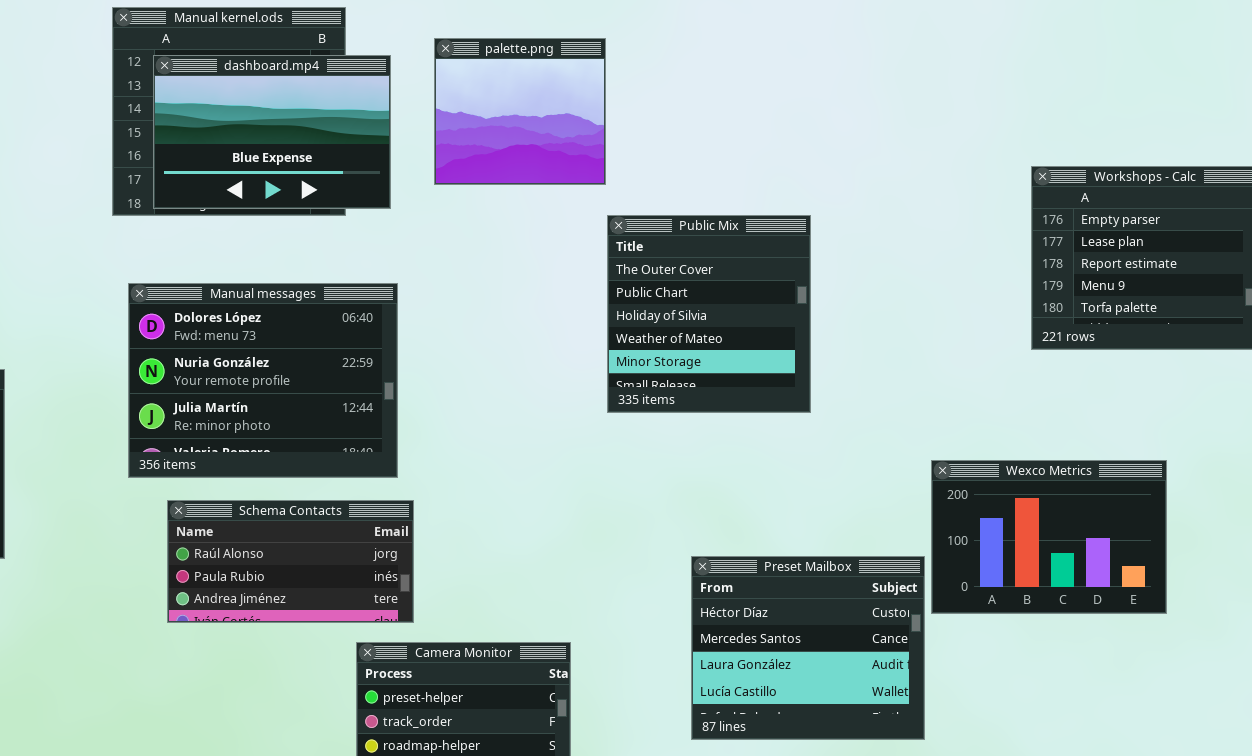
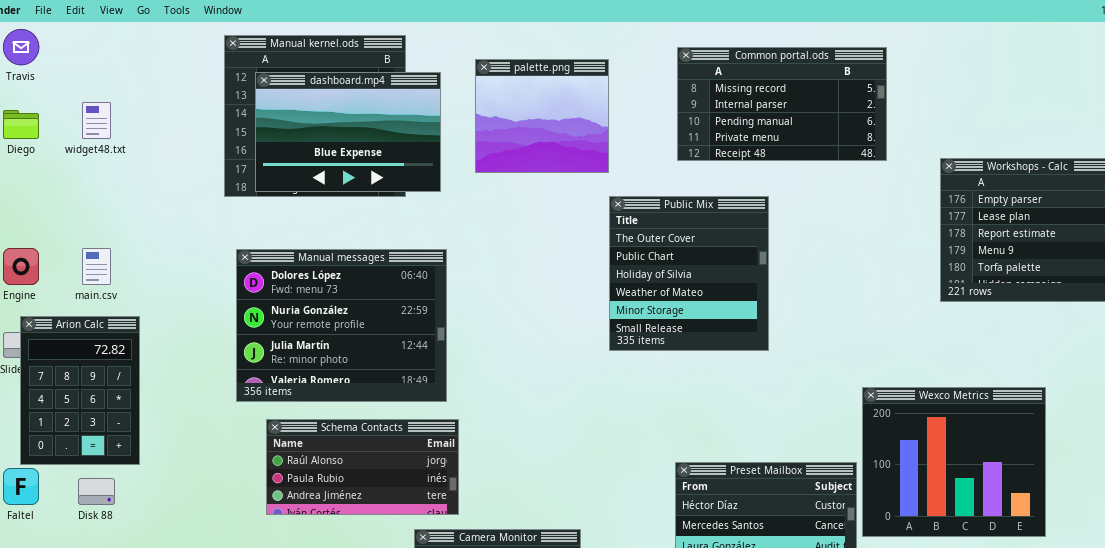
Common portal.ods: none -> [677,47,887,161], opened
Wexco Metrics: [931,460,1167,614] -> [862,387,1046,537], resized

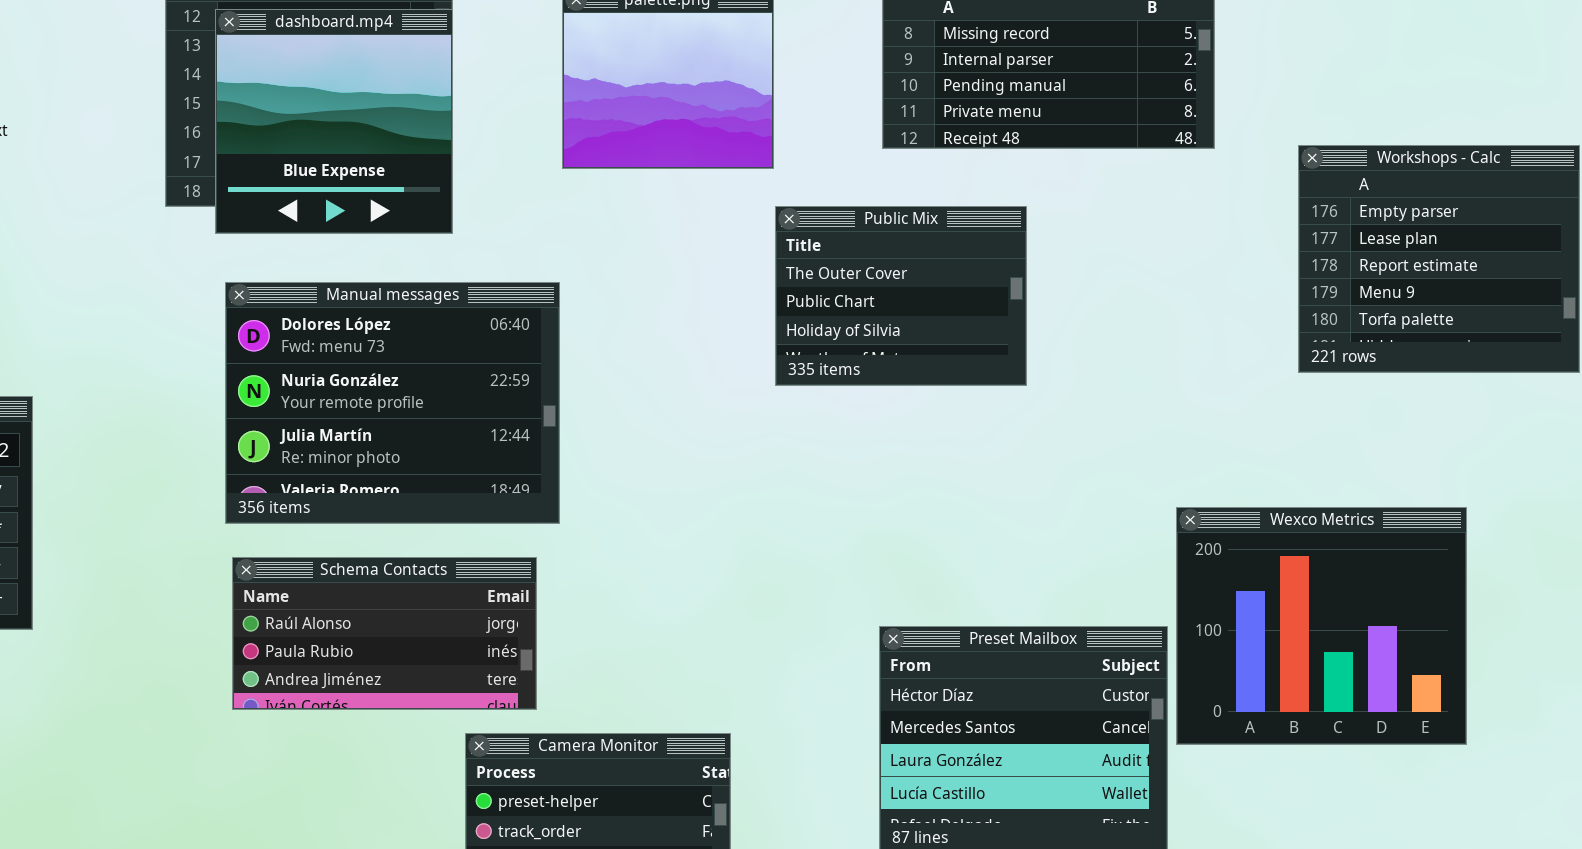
dashboard.mp4: [255,72,441,192] -> [215,9,453,234], resized
Public Mix: [609,196,769,351] -> [775,206,1027,386], resized
Manual messages: [236,249,447,402] -> [225,282,560,524], moved

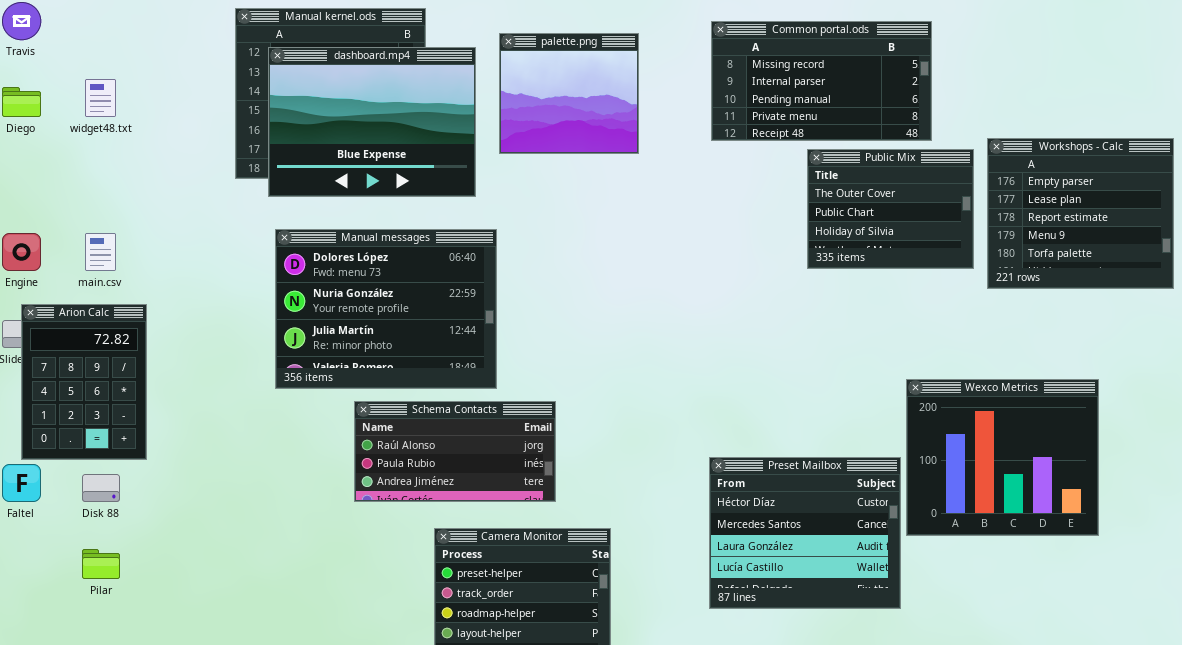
dashboard.mp4: [215,9,453,234] -> [268,47,476,197], resized
Public Mix: [775,206,1027,386] -> [807,149,974,269], moved
Schema Contacts: [232,557,537,710] -> [354,401,556,502], moved

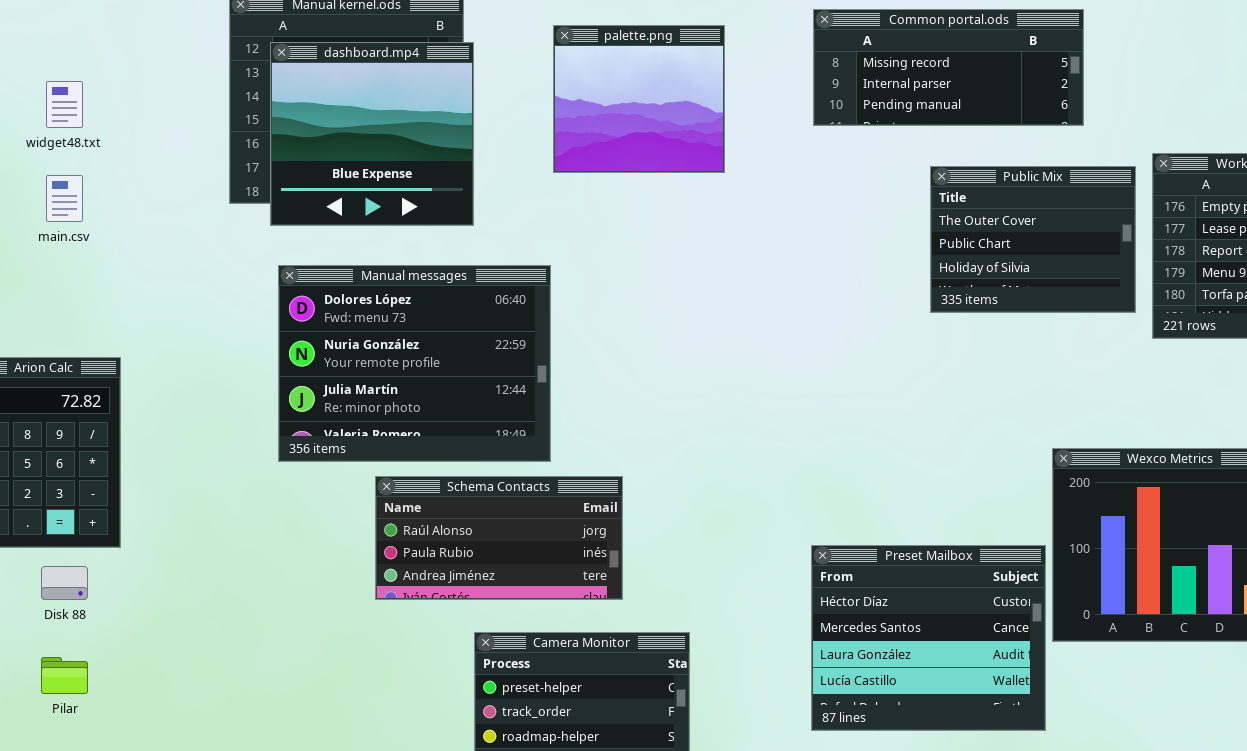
Common portal.ods: [711,21,932,141] -> [813,9,1084,126], resized
dashboard.mp4: [268,47,476,197] -> [270,42,474,226], resized
main.csv: [85,233,116,271] -> [46,175,83,222], moved

